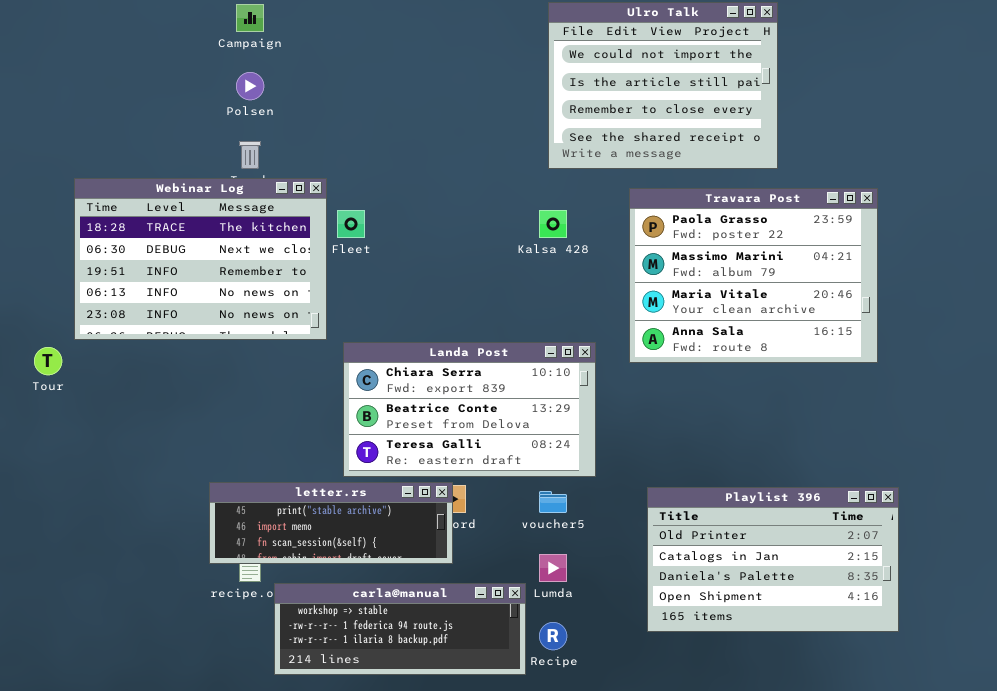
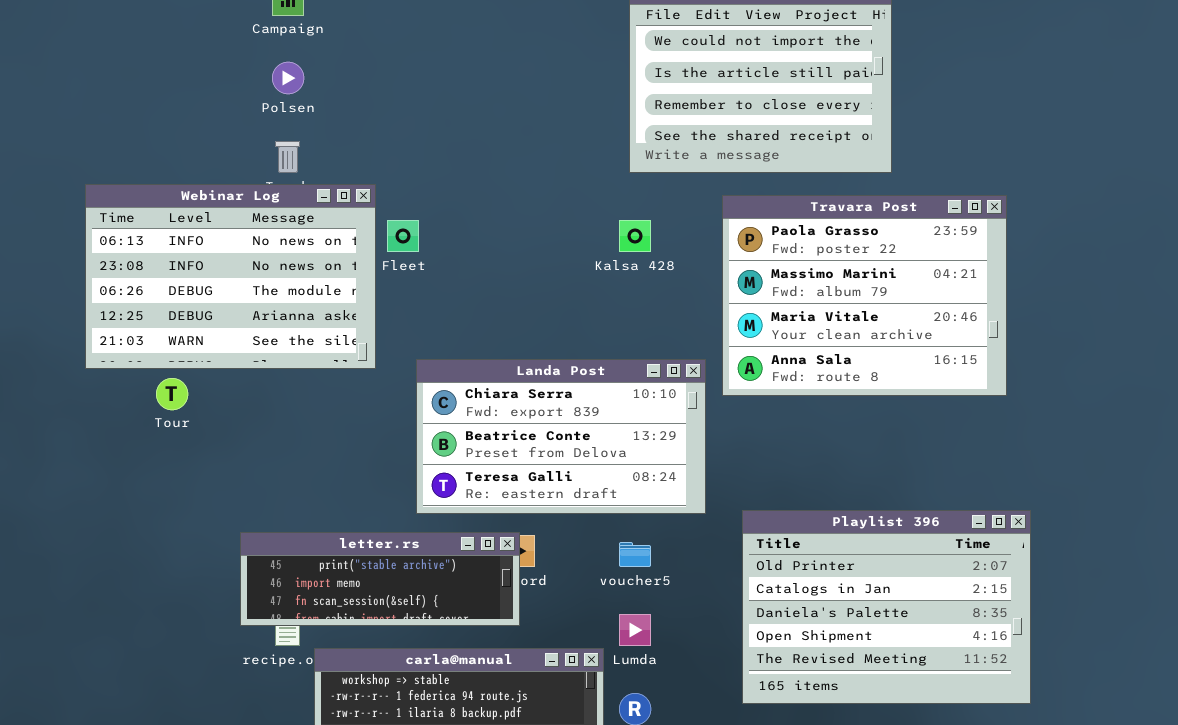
Webinar Log: [74,178,327,340] -> [85,184,376,369], scrolled down 3 rows
Landa Post: [343,342,596,477] -> [416,359,706,514], moved
Tour: [34,347,62,375] -> [156,378,188,410], moved
Playlist 396: [647,487,899,632] -> [742,510,1031,704], resized

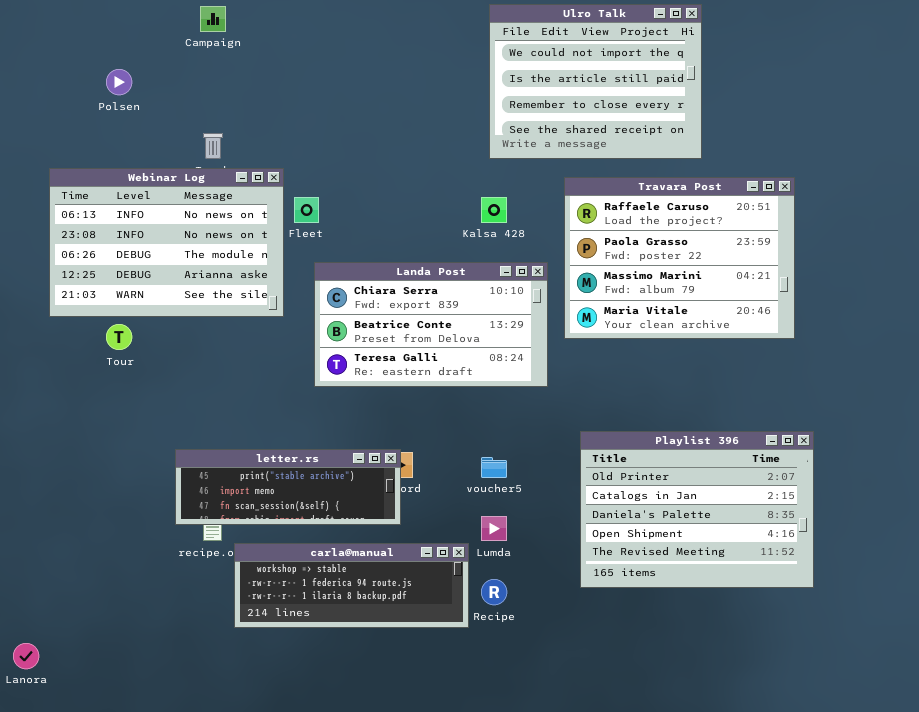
Polsen: [272,62,304,94] -> [106,69,132,95], moved
Travara Post: [722,195,1007,396] -> [564,177,795,339], scrolled up 1 row
Landa Post: [416,359,706,514] -> [314,262,548,387], moved

